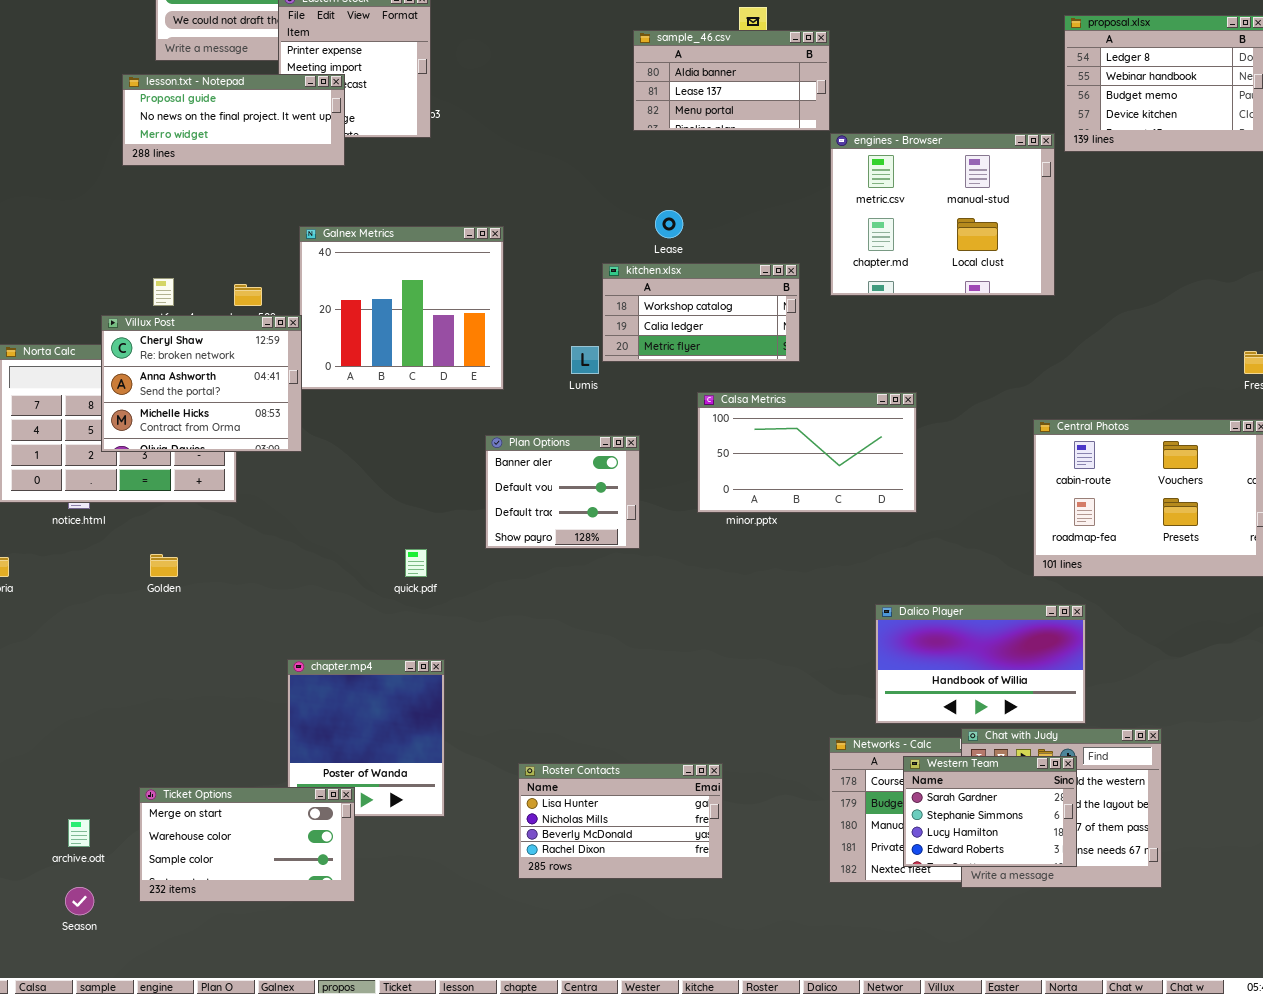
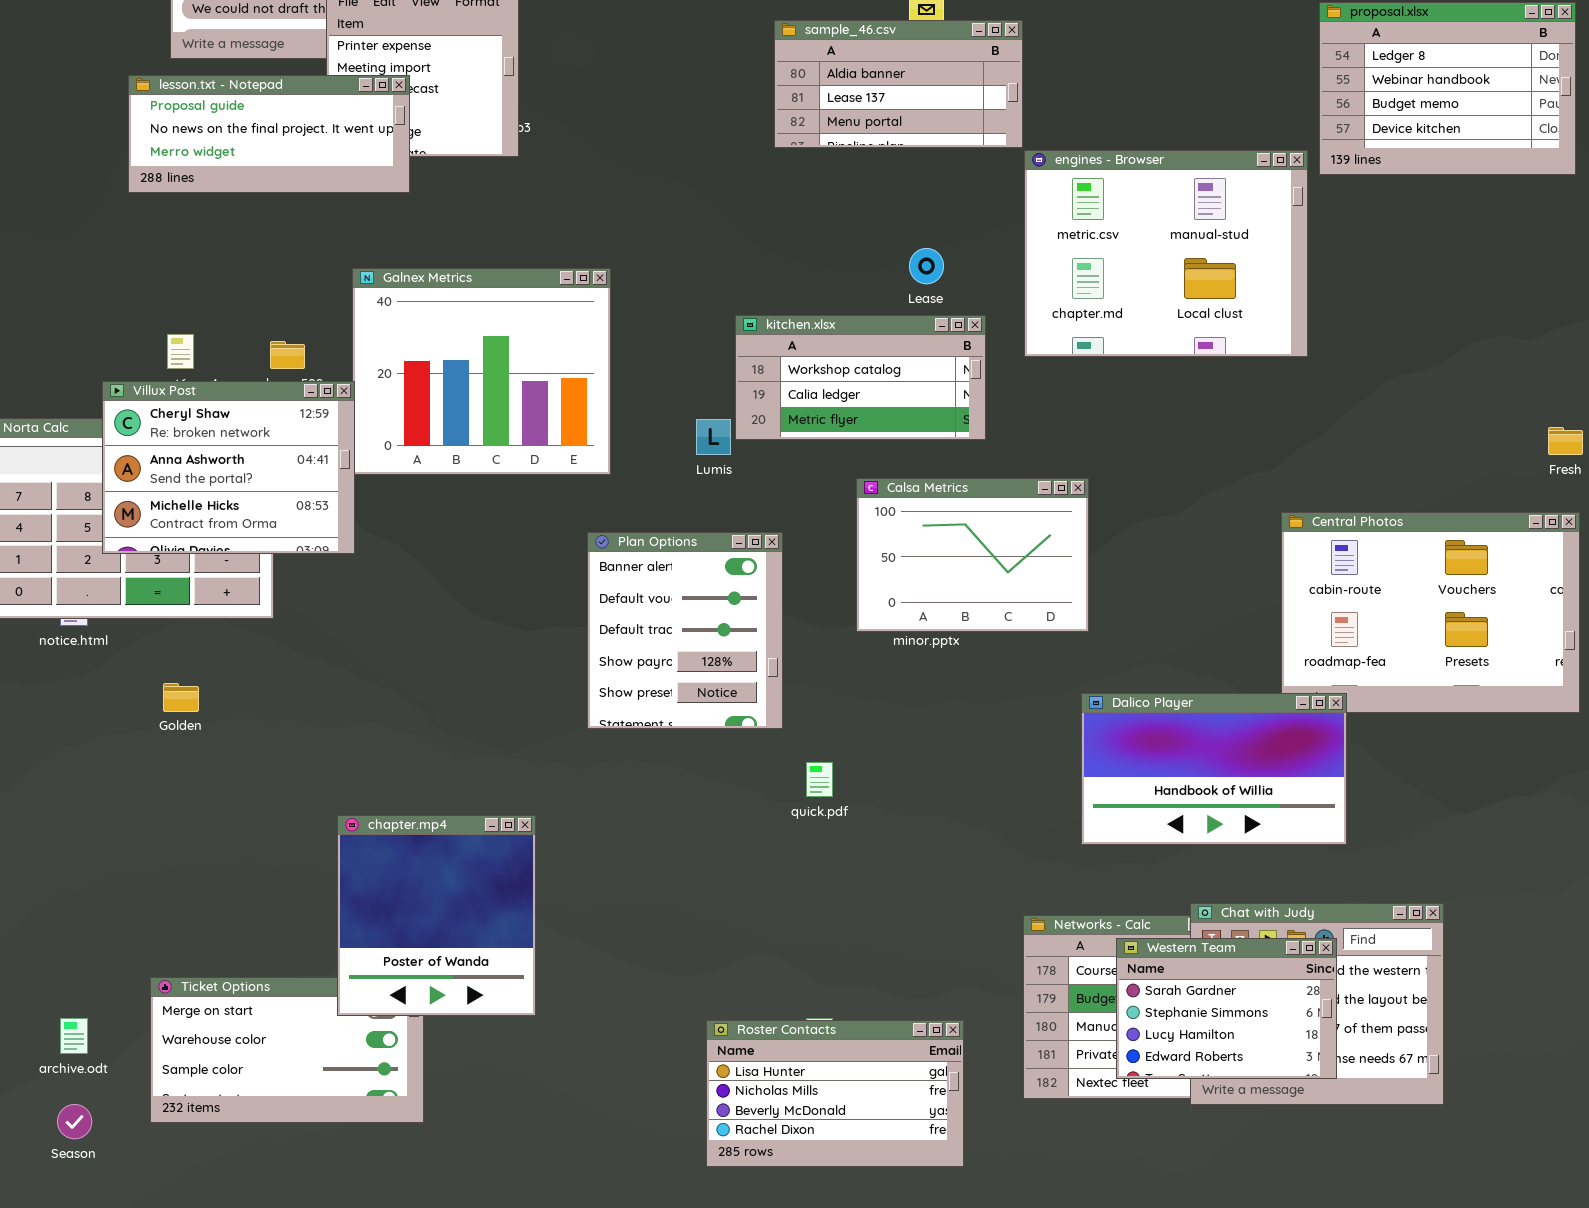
Lease: [655,210,683,238] -> [909,248,944,284], moved
Calsa Metrics: [697,392,917,513] -> [856,478,1089,632], resized
Plan Options: [485,435,640,549] -> [587,532,783,729], resized
quick.pdf: [405,549,427,577] -> [806,762,833,797], moved
Dalico Player: [875,604,1086,724] -> [1081,693,1347,845], moved
chapter.mp4: [287,659,445,817] -> [337,815,536,1016], raised
Roster Contacts: [518,763,723,879] -> [706,1020,964,1167], moved

